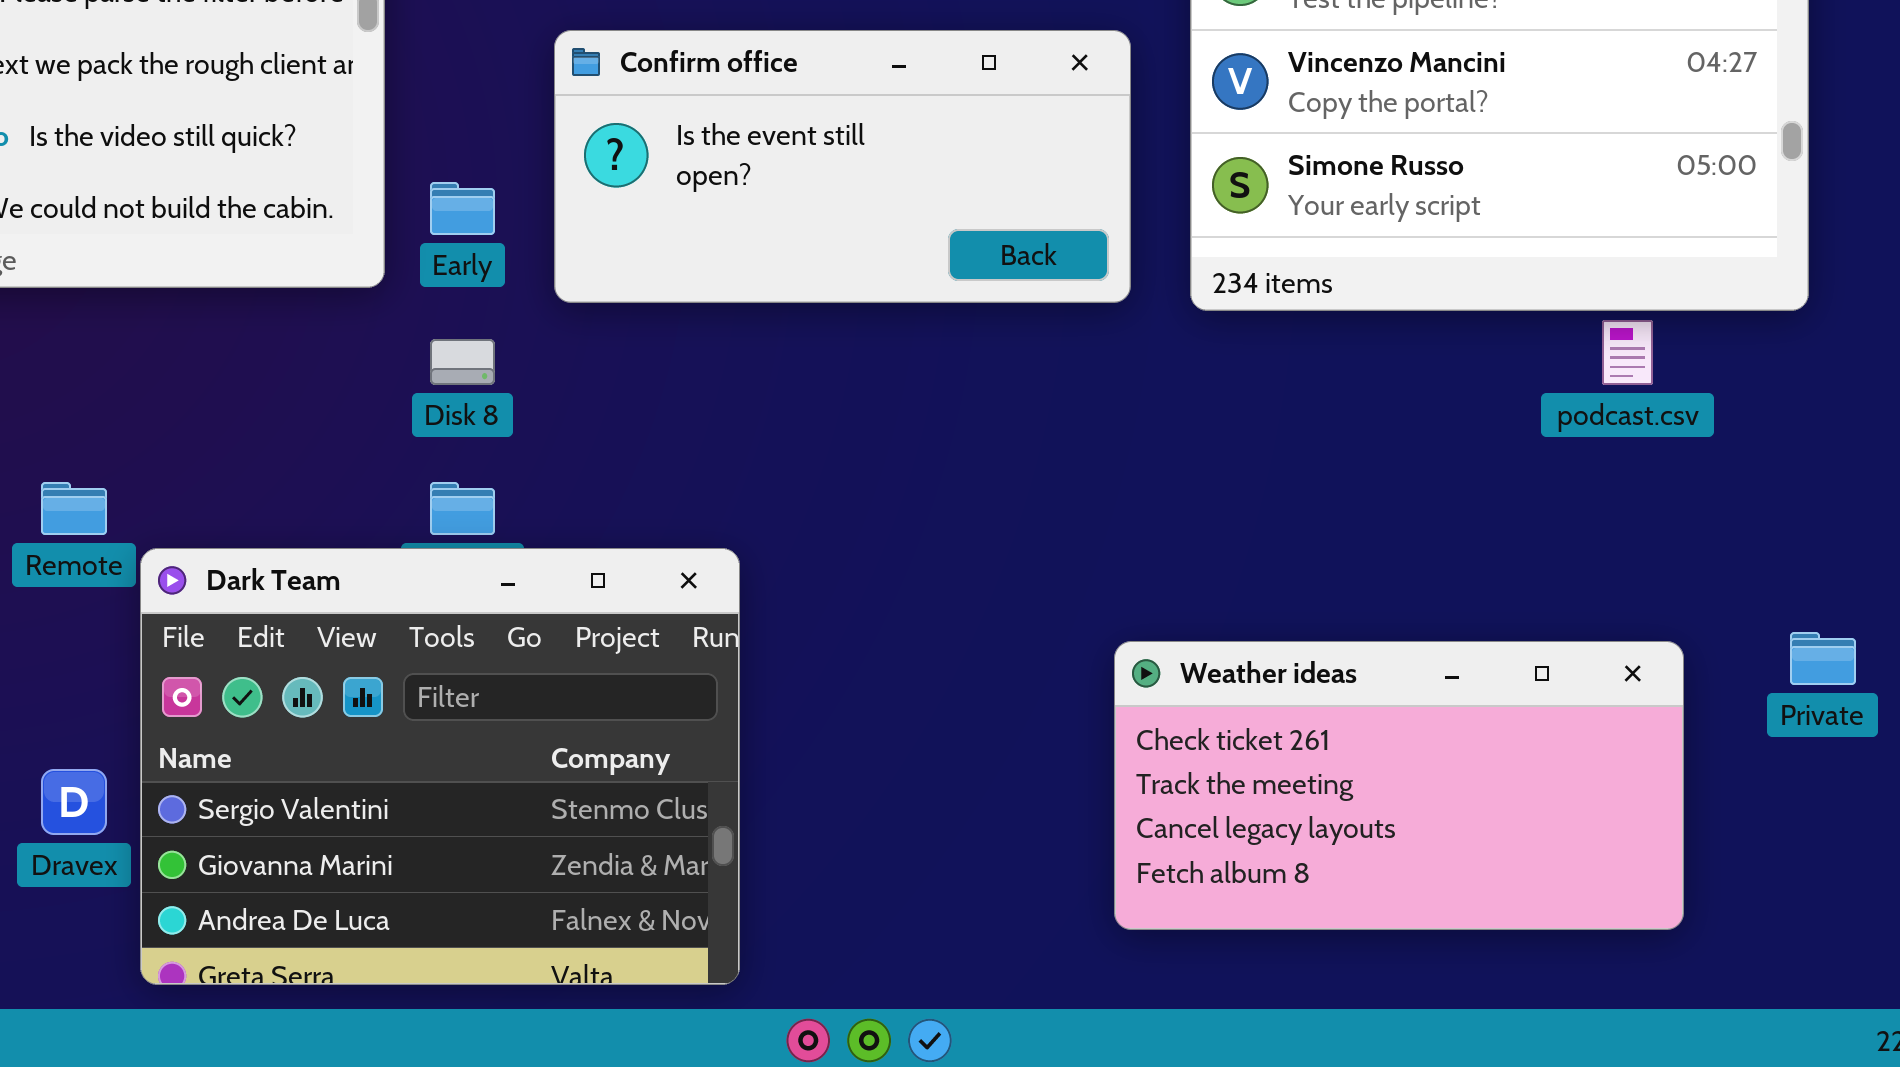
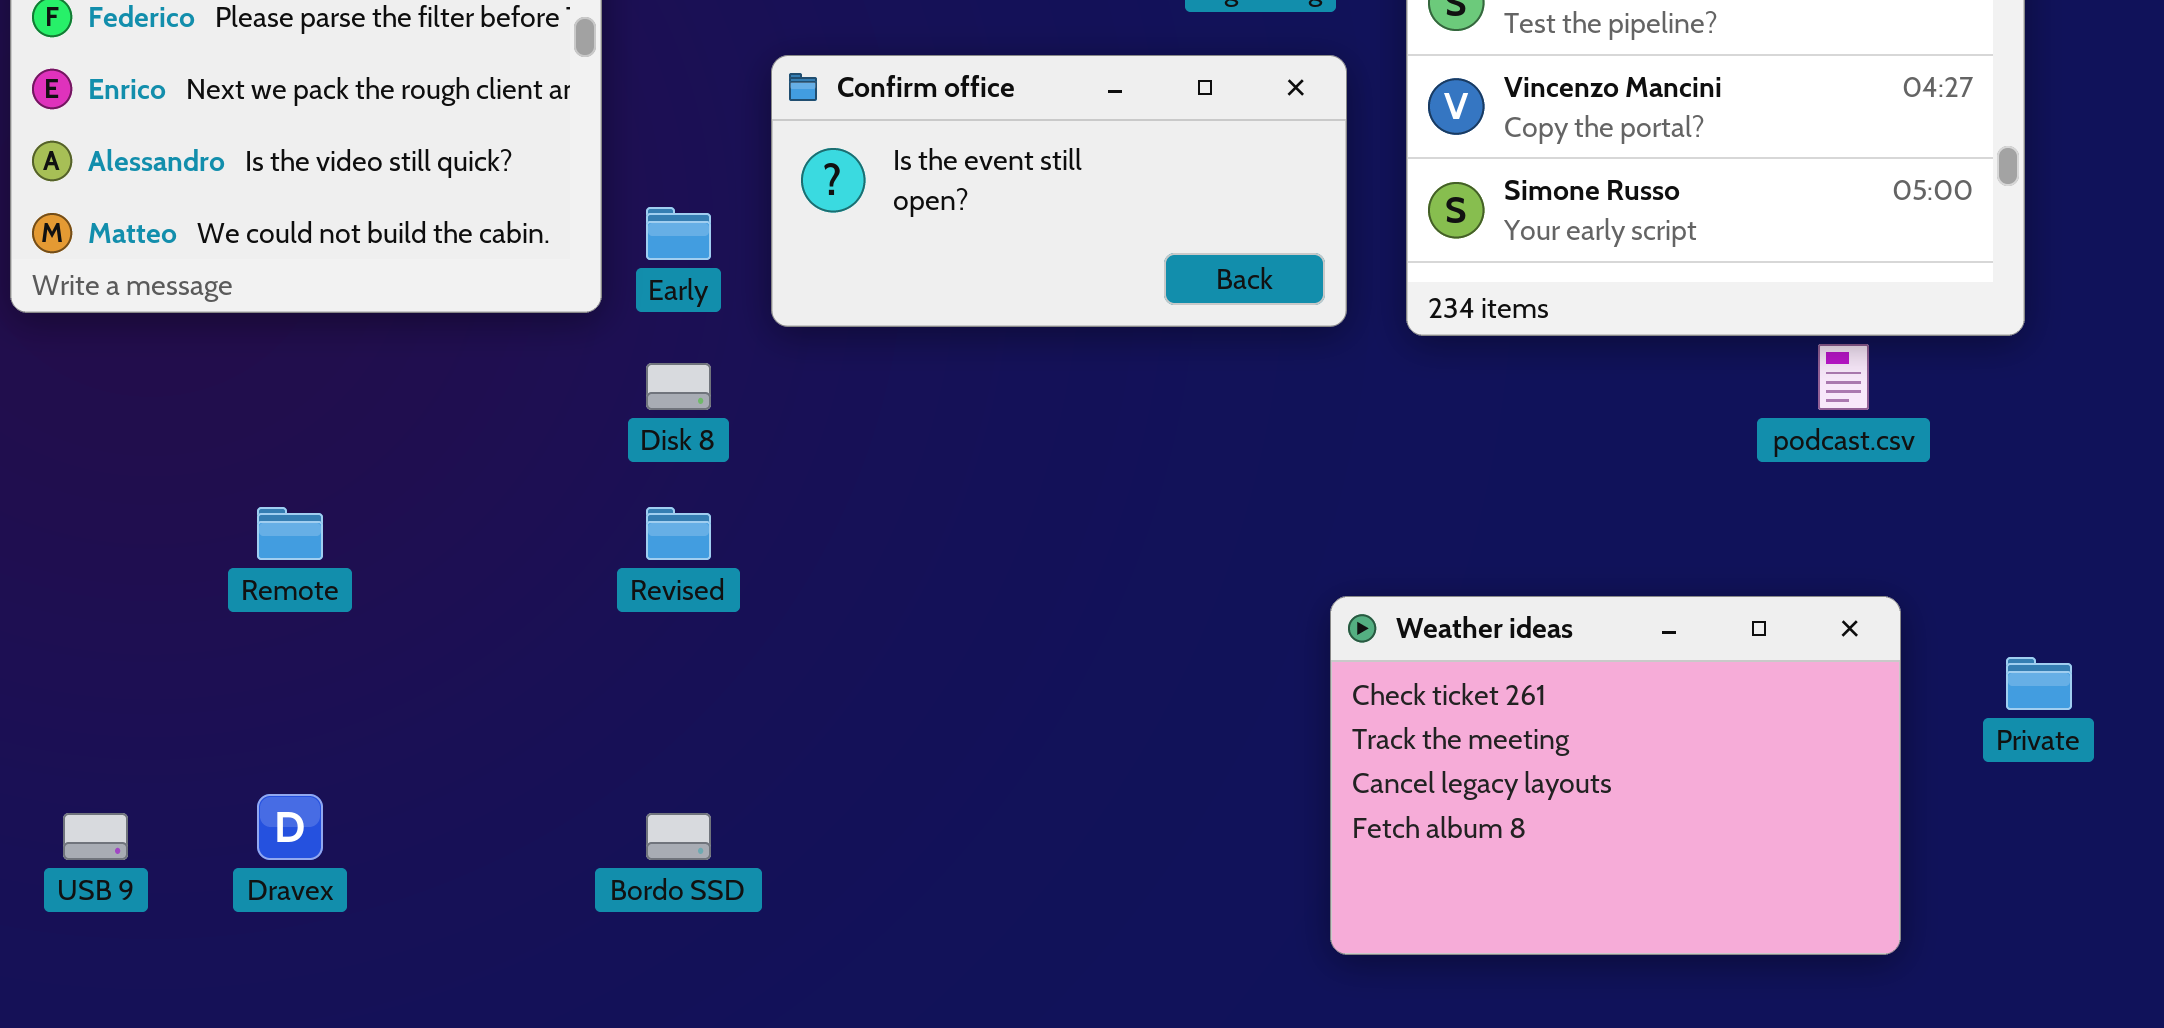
Dark Team: [140,548,740,985] -> none, closed
Weather ideas: [1114,641,1684,930] -> [1330,596,1901,955], resized

